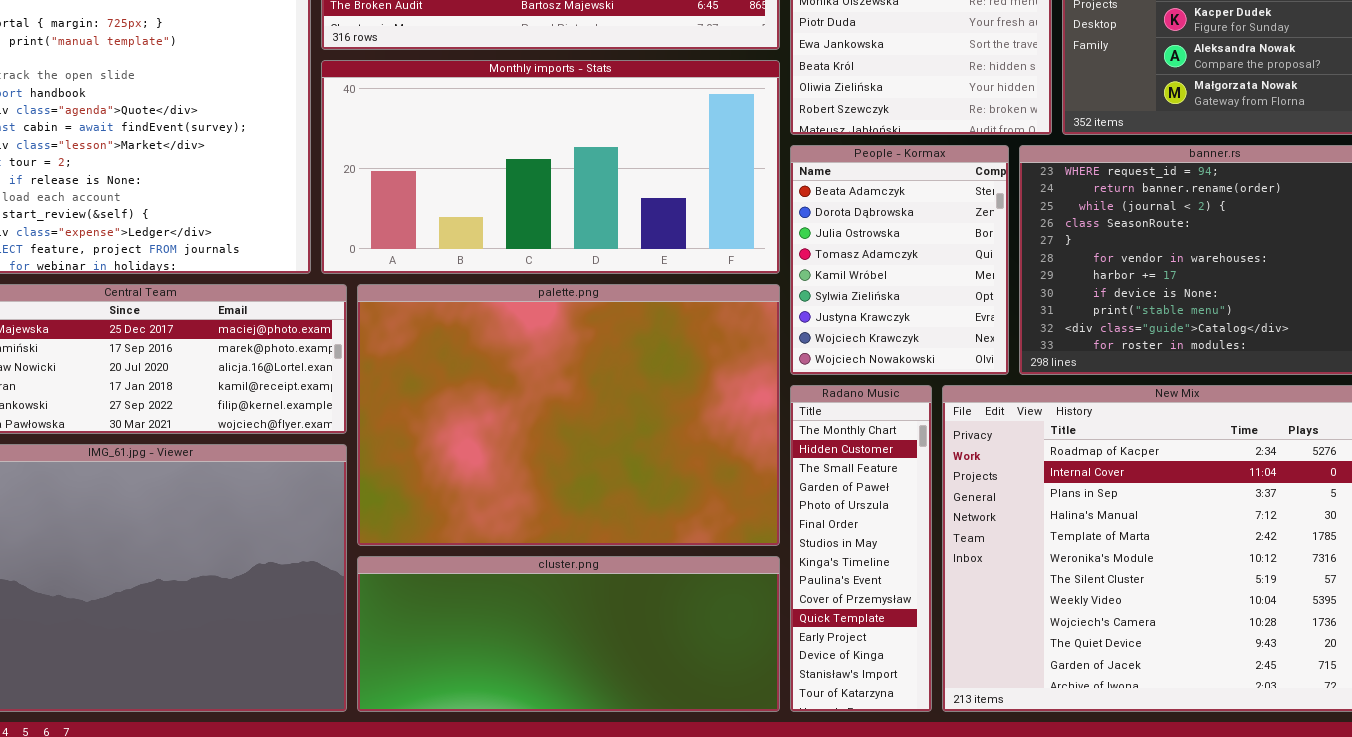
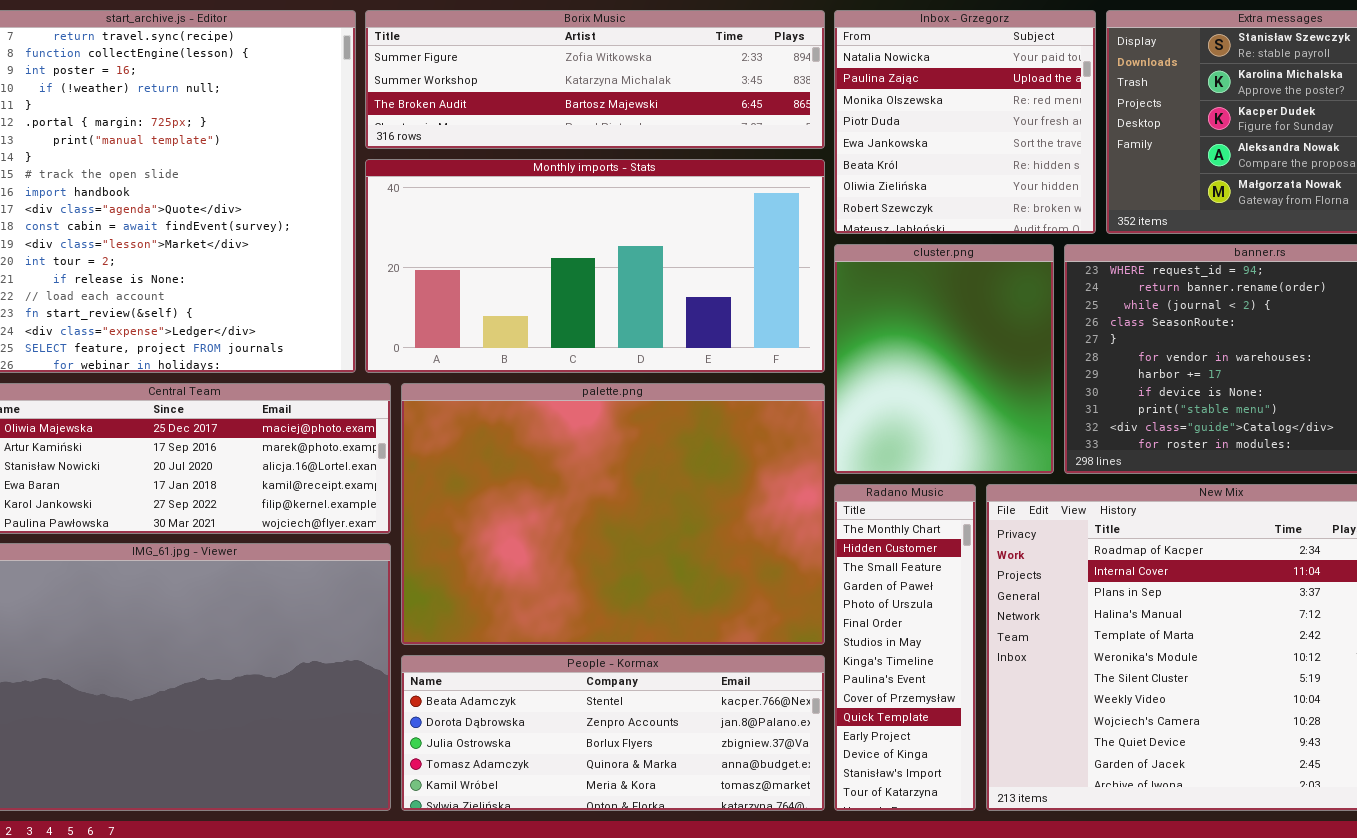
People - Kormax: [790,145,1009,375] -> [401,655,825,811], moved, resized
cluster.png: [357,556,780,712] -> [834,244,1054,474], moved, resized

